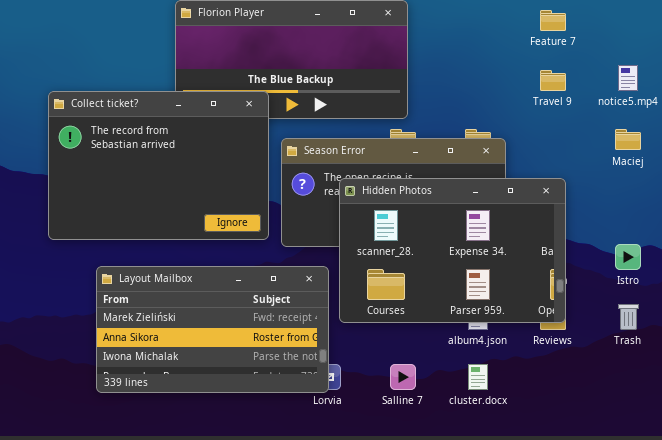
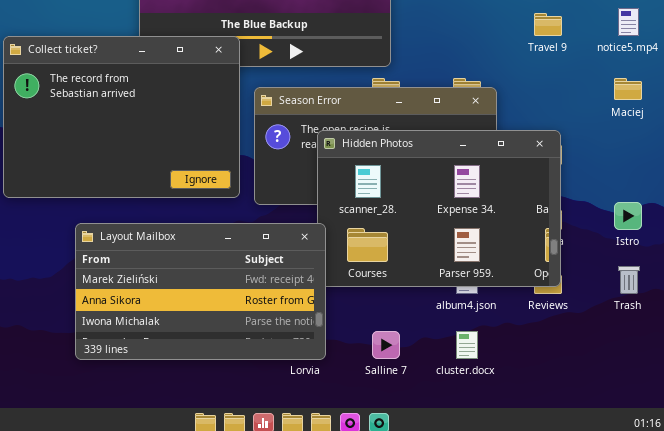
Layout Mailbox: [96,266,329,393] -> [75,223,326,360], moved

